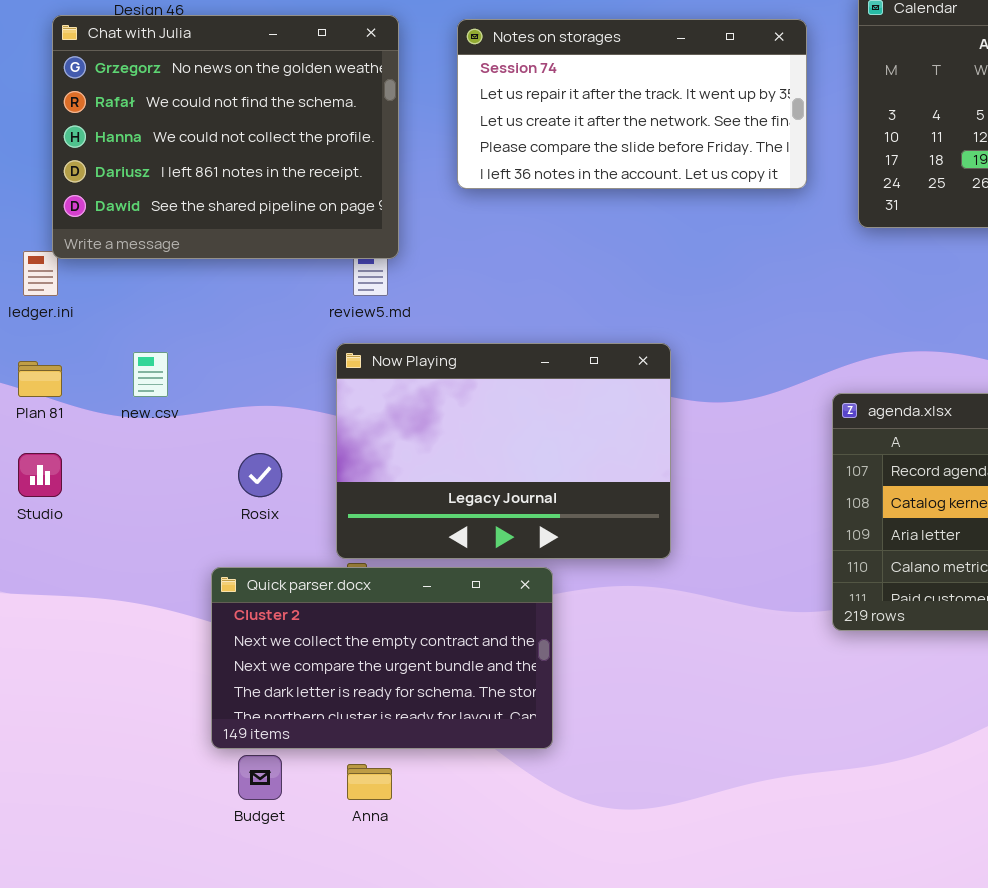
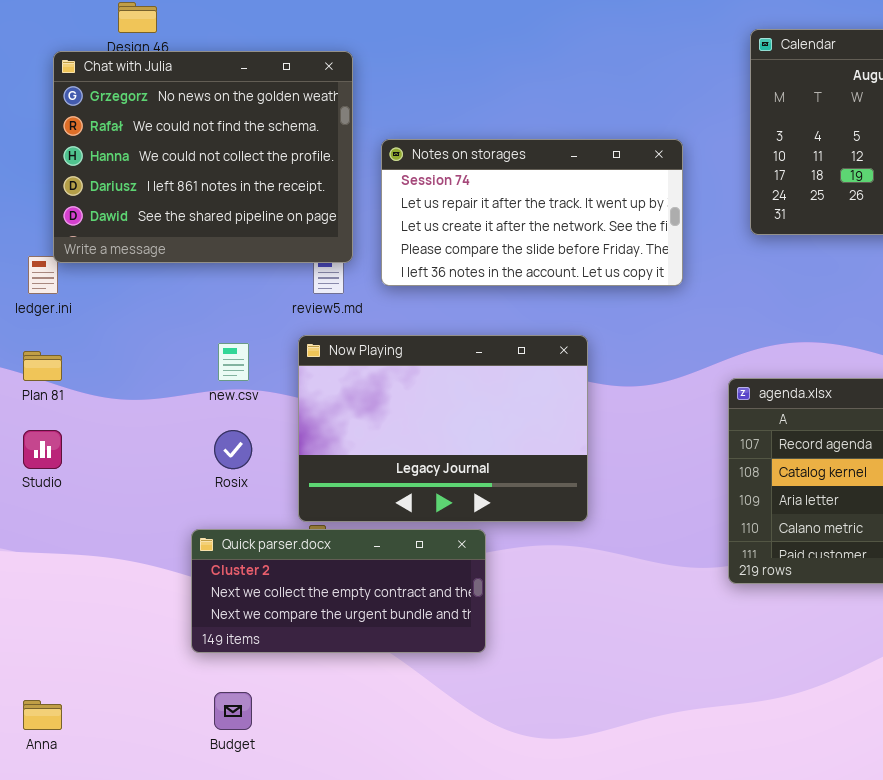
Notes on storages: [457,19,807,189] -> [381,139,683,286], moved
new.csv: [133,352,168,397] -> [218,343,249,381], moved
Quick parser.docx: [211,567,553,749] -> [191,529,486,653], resized
Anna: [347,764,392,800] -> [23,700,62,730], moved

